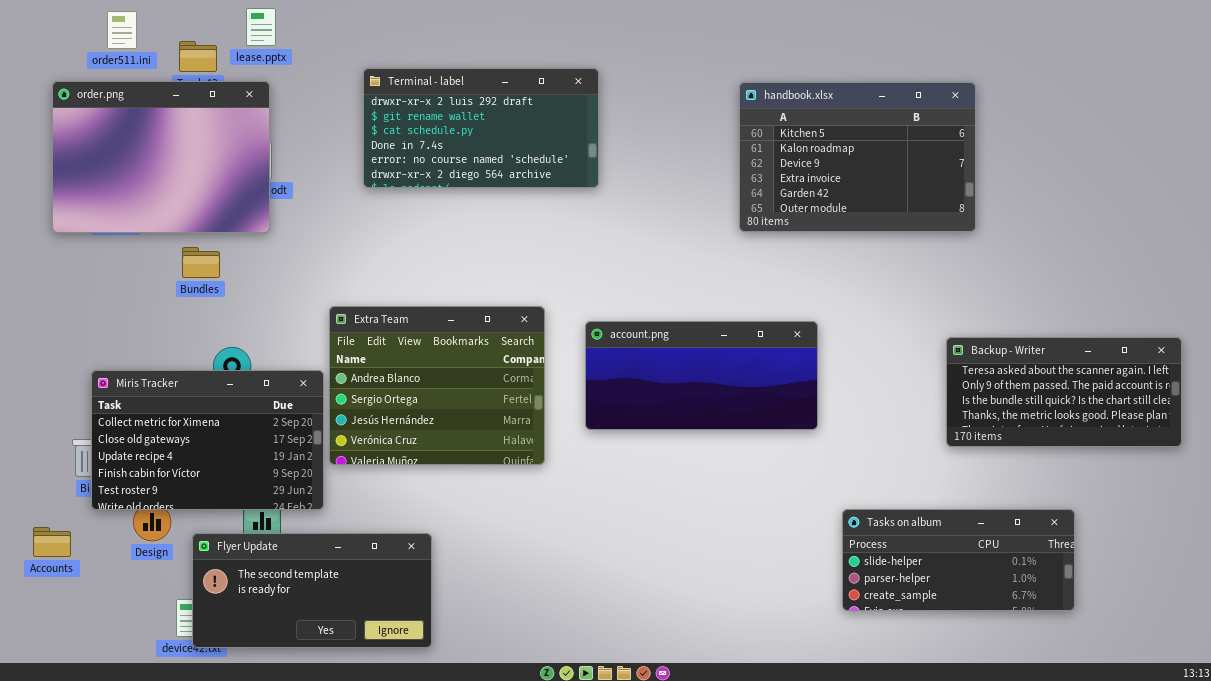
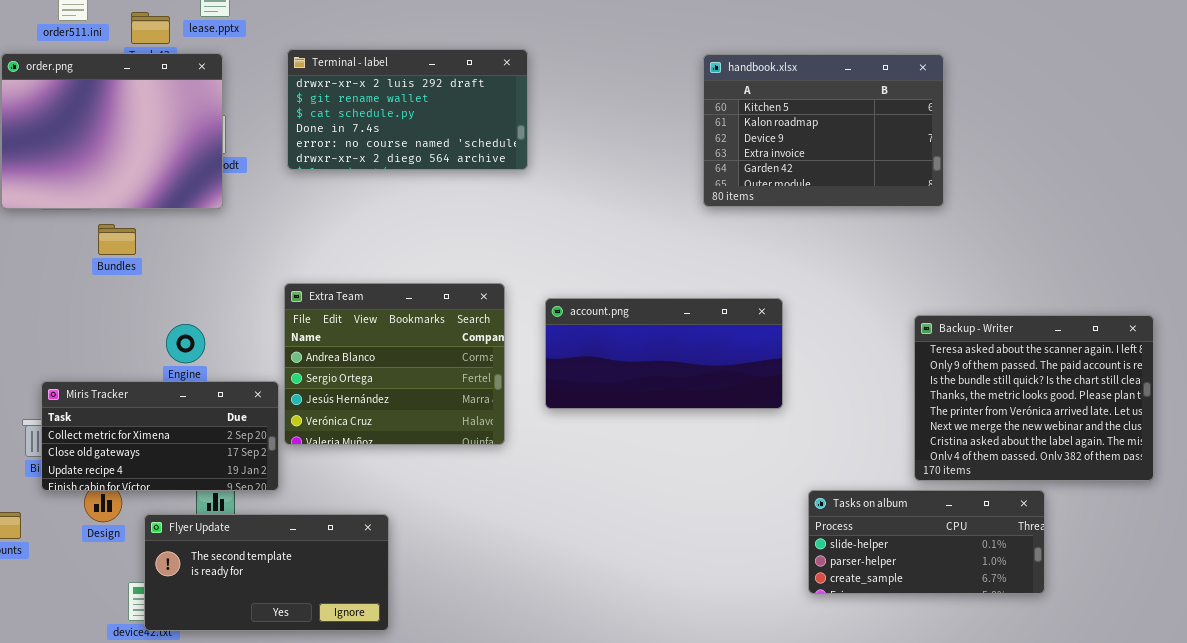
Terminal - label: [363,68,599,188] -> [287,49,528,170], moved
Bundles: [182,247,220,278] -> [98,224,136,255], moved
Backup - Writer: [946,337,1182,447] -> [914,315,1154,481], resized
Miris Tracker: [91,370,324,510] -> [41,381,279,491], resized

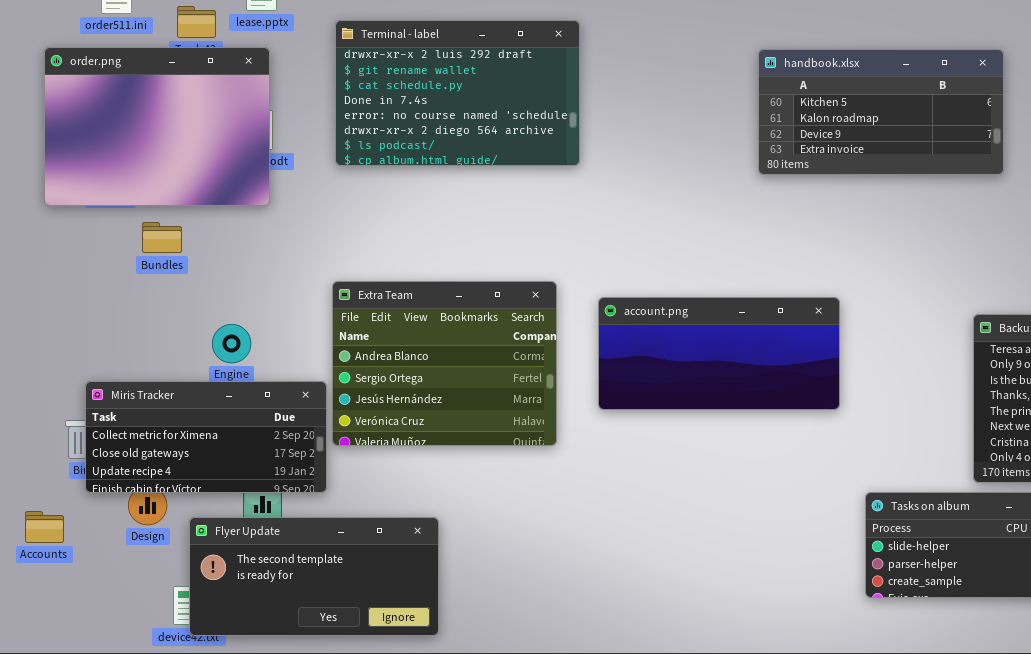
Terminal - label: [287,49,528,170] -> [335,20,580,166], resized
handbook.xlsx: [703,54,944,207] -> [758,49,1004,175], resized

